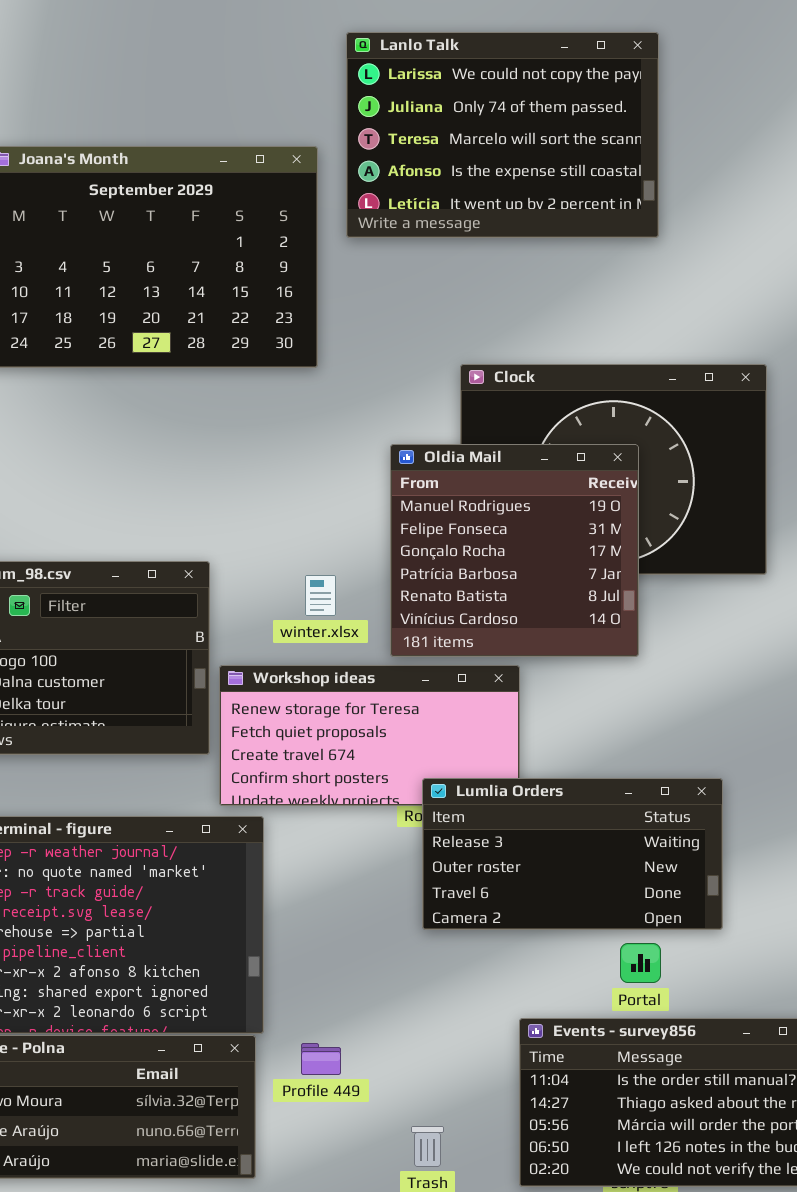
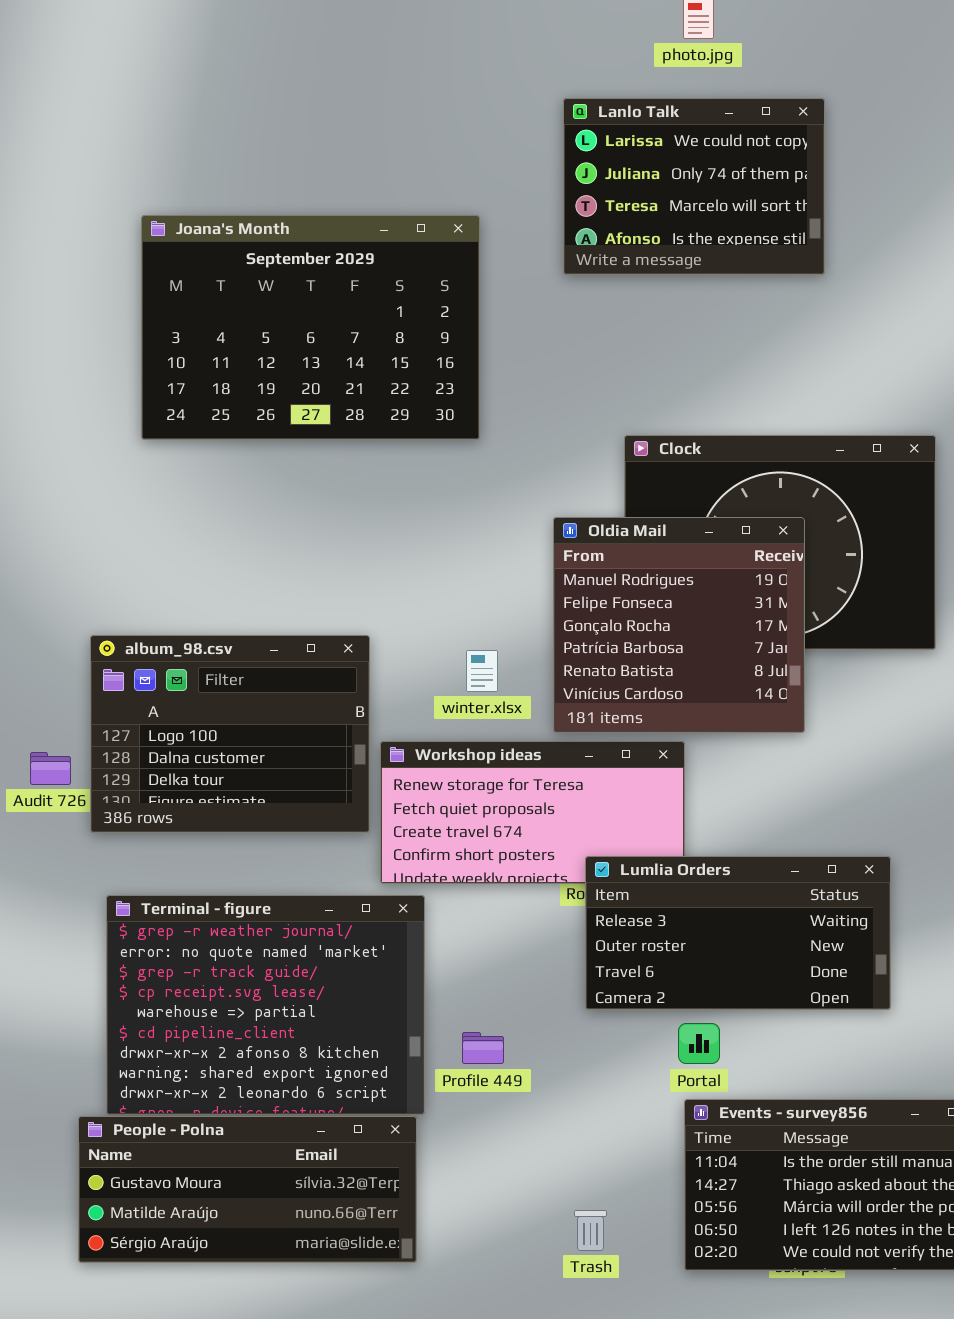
Lanlo Talk: [346,32,659,238] -> [563,98,825,275], resized
Portal: [620,943,661,983] -> [678,1023,720,1064], moved
Profile 449: [301,1043,341,1075] -> [462,1032,504,1064], moved

